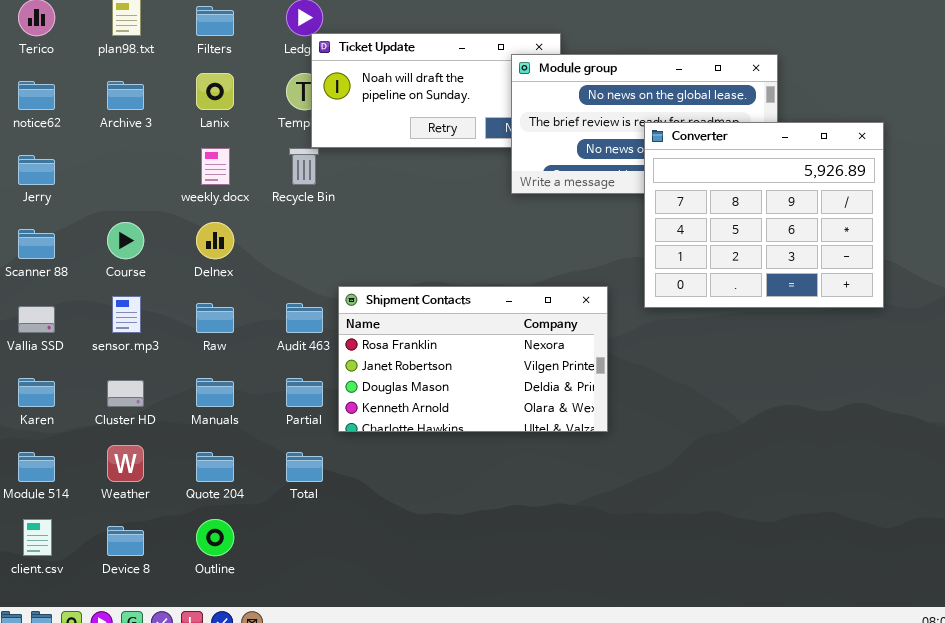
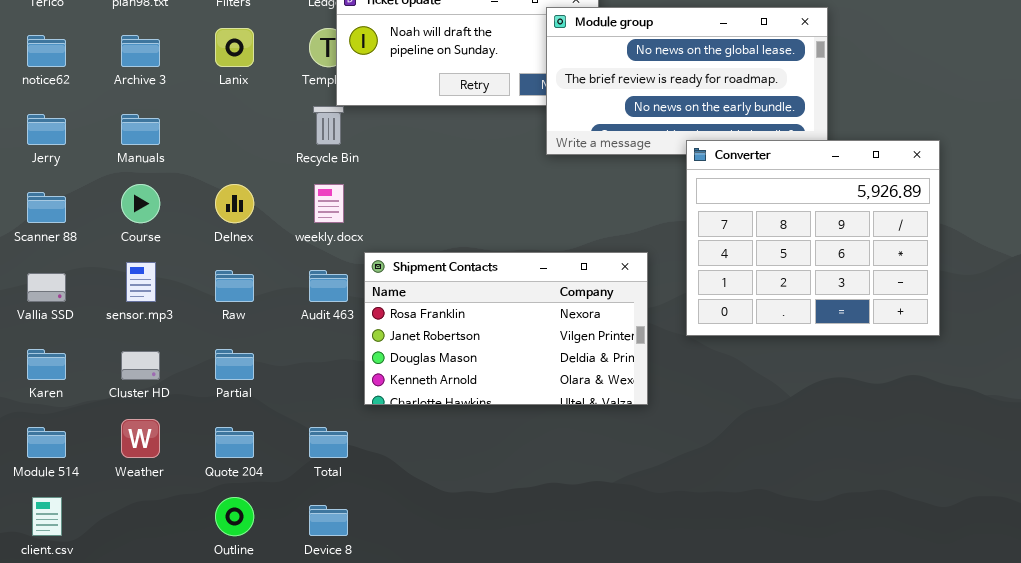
Converter: [644,122,884,308] -> [686,140,940,336], moved
weekly.docx: [201,148,230,185] -> [314,184,344,223], moved
Manuals: [196,378,234,407] -> [121,114,160,145], moved
Partial: [286,378,323,407] -> [215,349,254,380], moved
Device 8: [107,526,144,556] -> [309,505,348,536], moved

